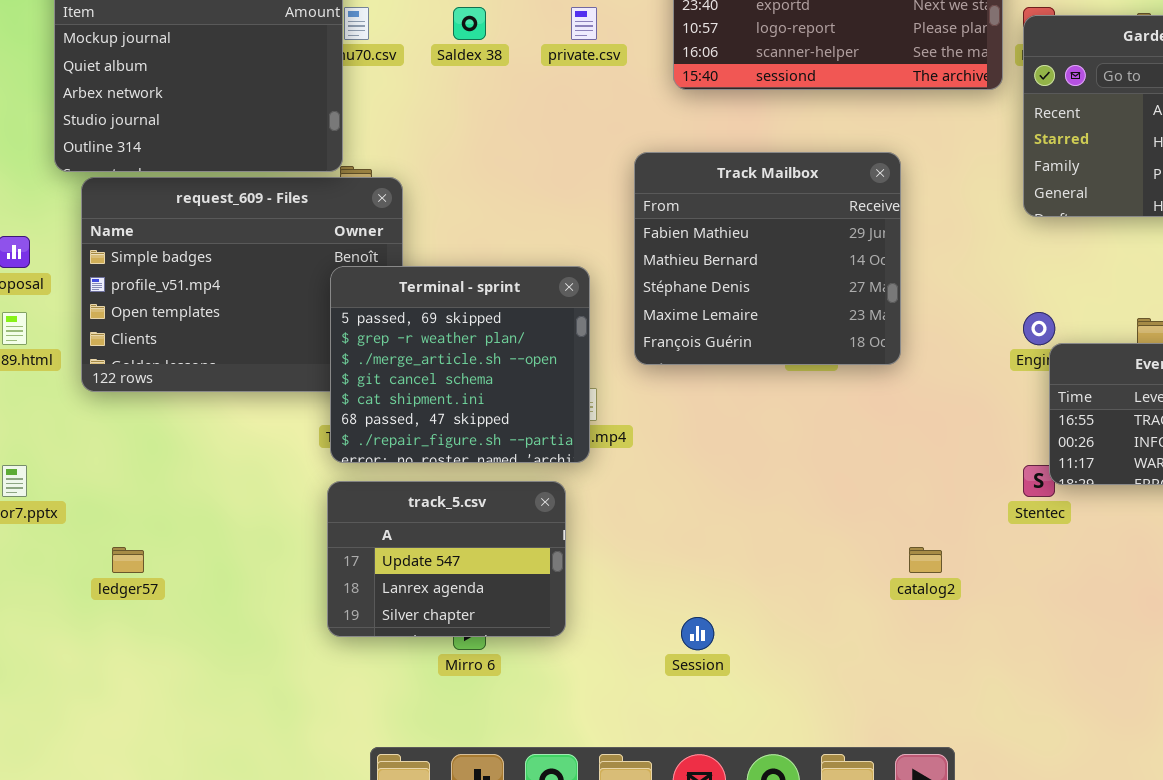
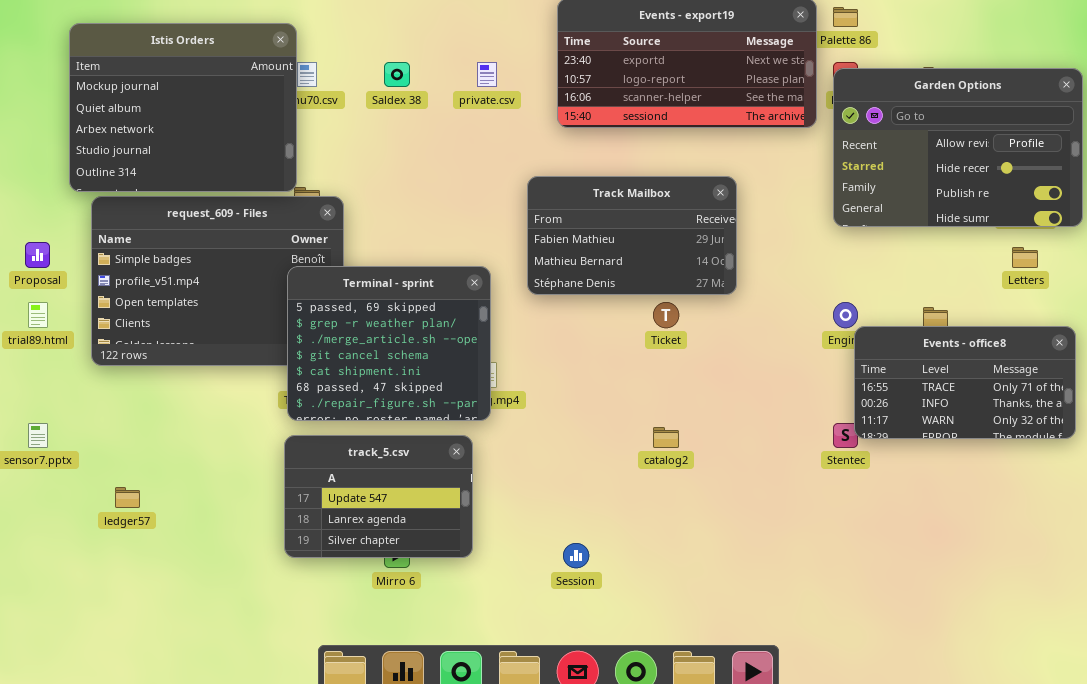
Track Mailbox: [634,152,901,365] -> [527,176,737,295], resized
catalog2: [909,547,942,573] -> [653,427,679,448], moved

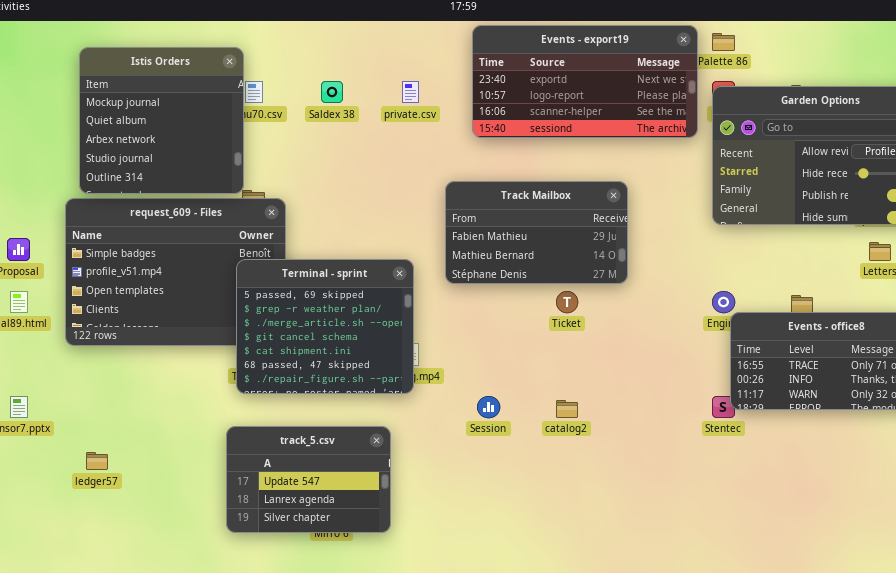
Istis Orders: [69,23,297,192] -> [79,47,244,194], resized
track_5.csv: [284,435,473,558] -> [226,426,391,533], moved
Session: [563,543,589,568] -> [477,396,500,418], moved

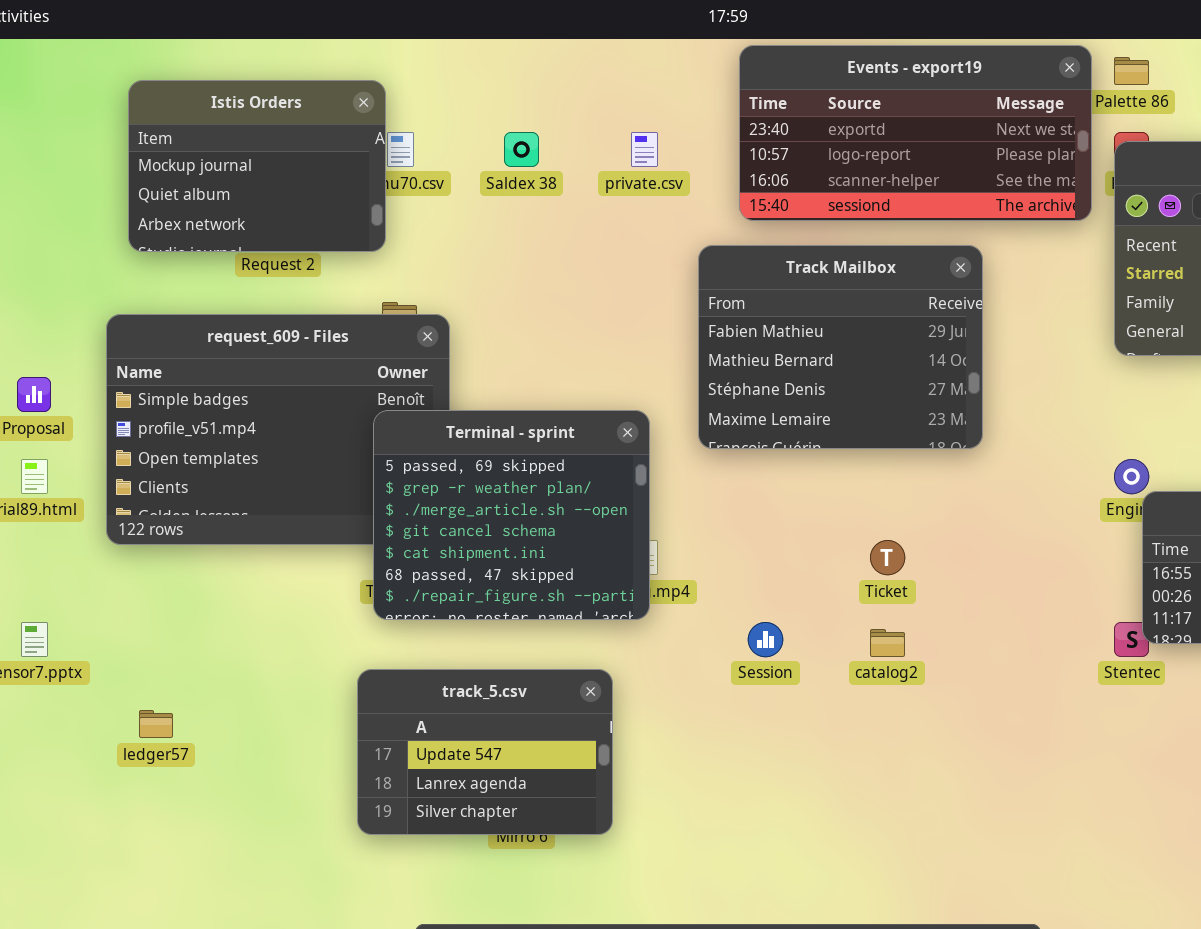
Istis Orders: [79,47,244,194] -> [128,80,386,252], resized
Track Mailbox: [445,181,628,284] -> [698,245,983,449], resized
Ticket: [556,291,578,313] -> [870,540,905,575], moved

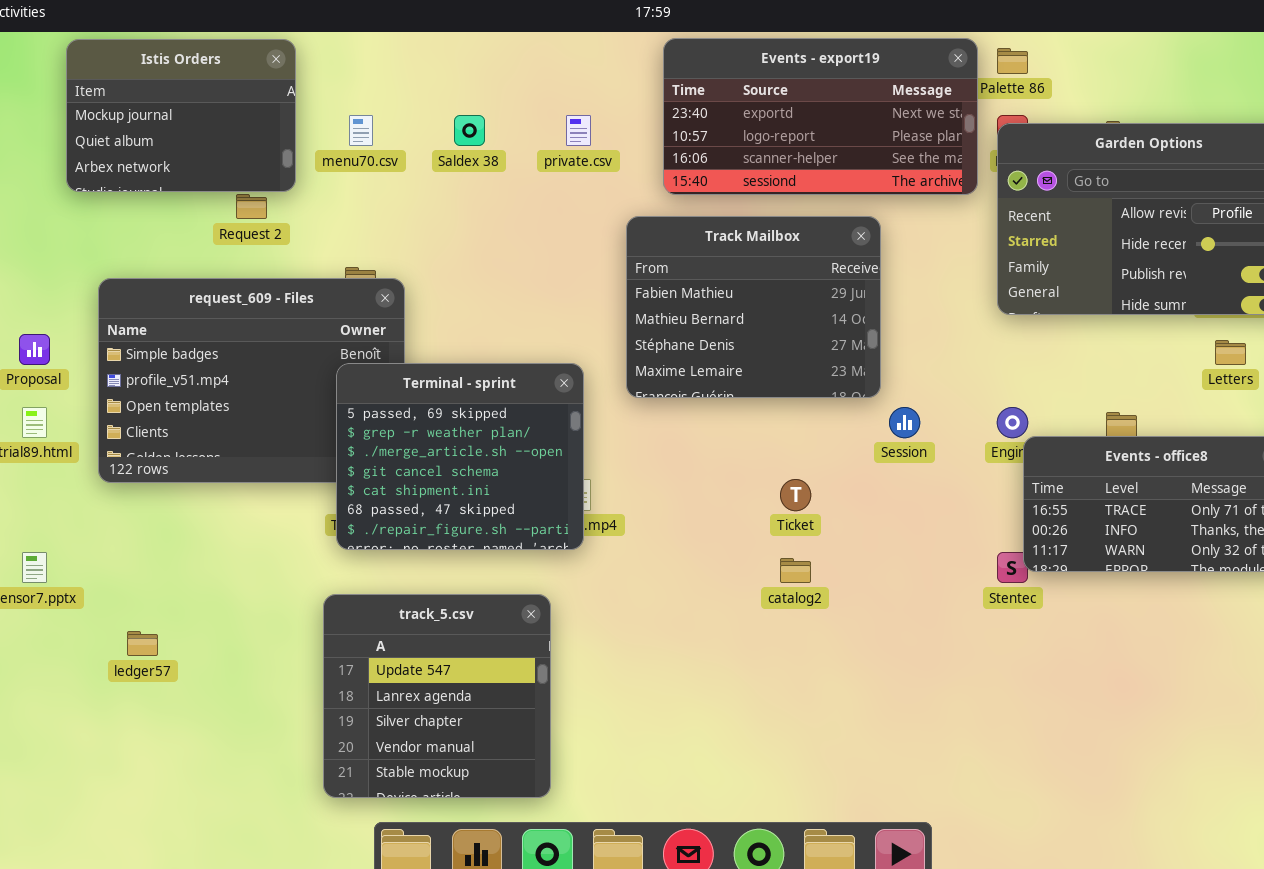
Istis Orders: [128,80,386,252] -> [66,39,296,192], moved
Session: [748,622,783,657] -> [889,407,920,438], moved
track_5.csv: [357,669,613,835] -> [323,594,551,798], resized

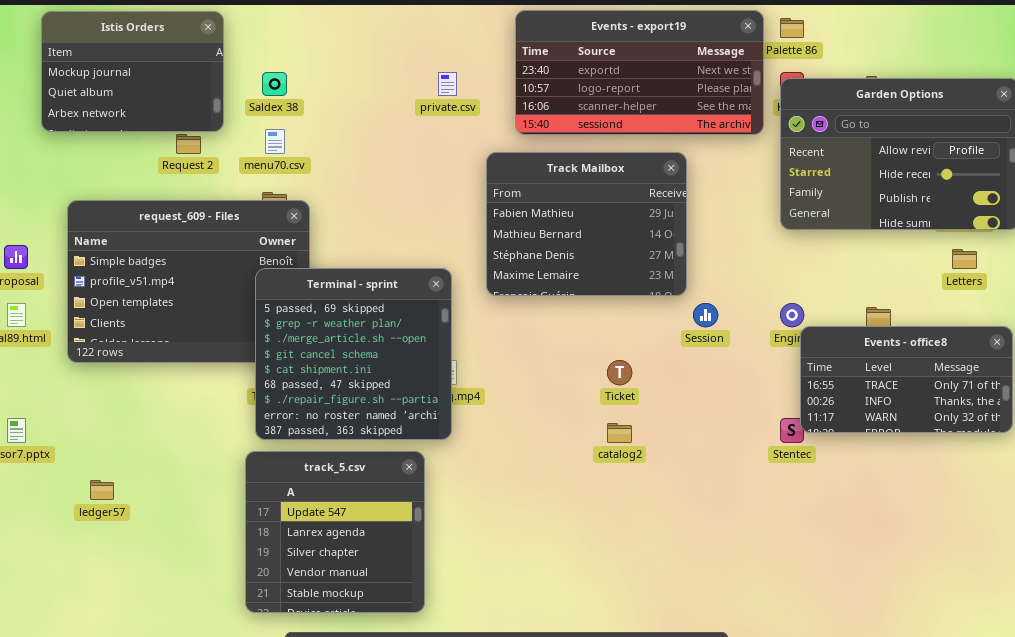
menu70.csv: [349,115,373,146] -> [265,129,285,154], moved
Saldex 38: [454,115,485,146] -> [262,72,287,96], moved
Terminal - sprint: [336,363,584,550] -> [255,268,452,440], resized

